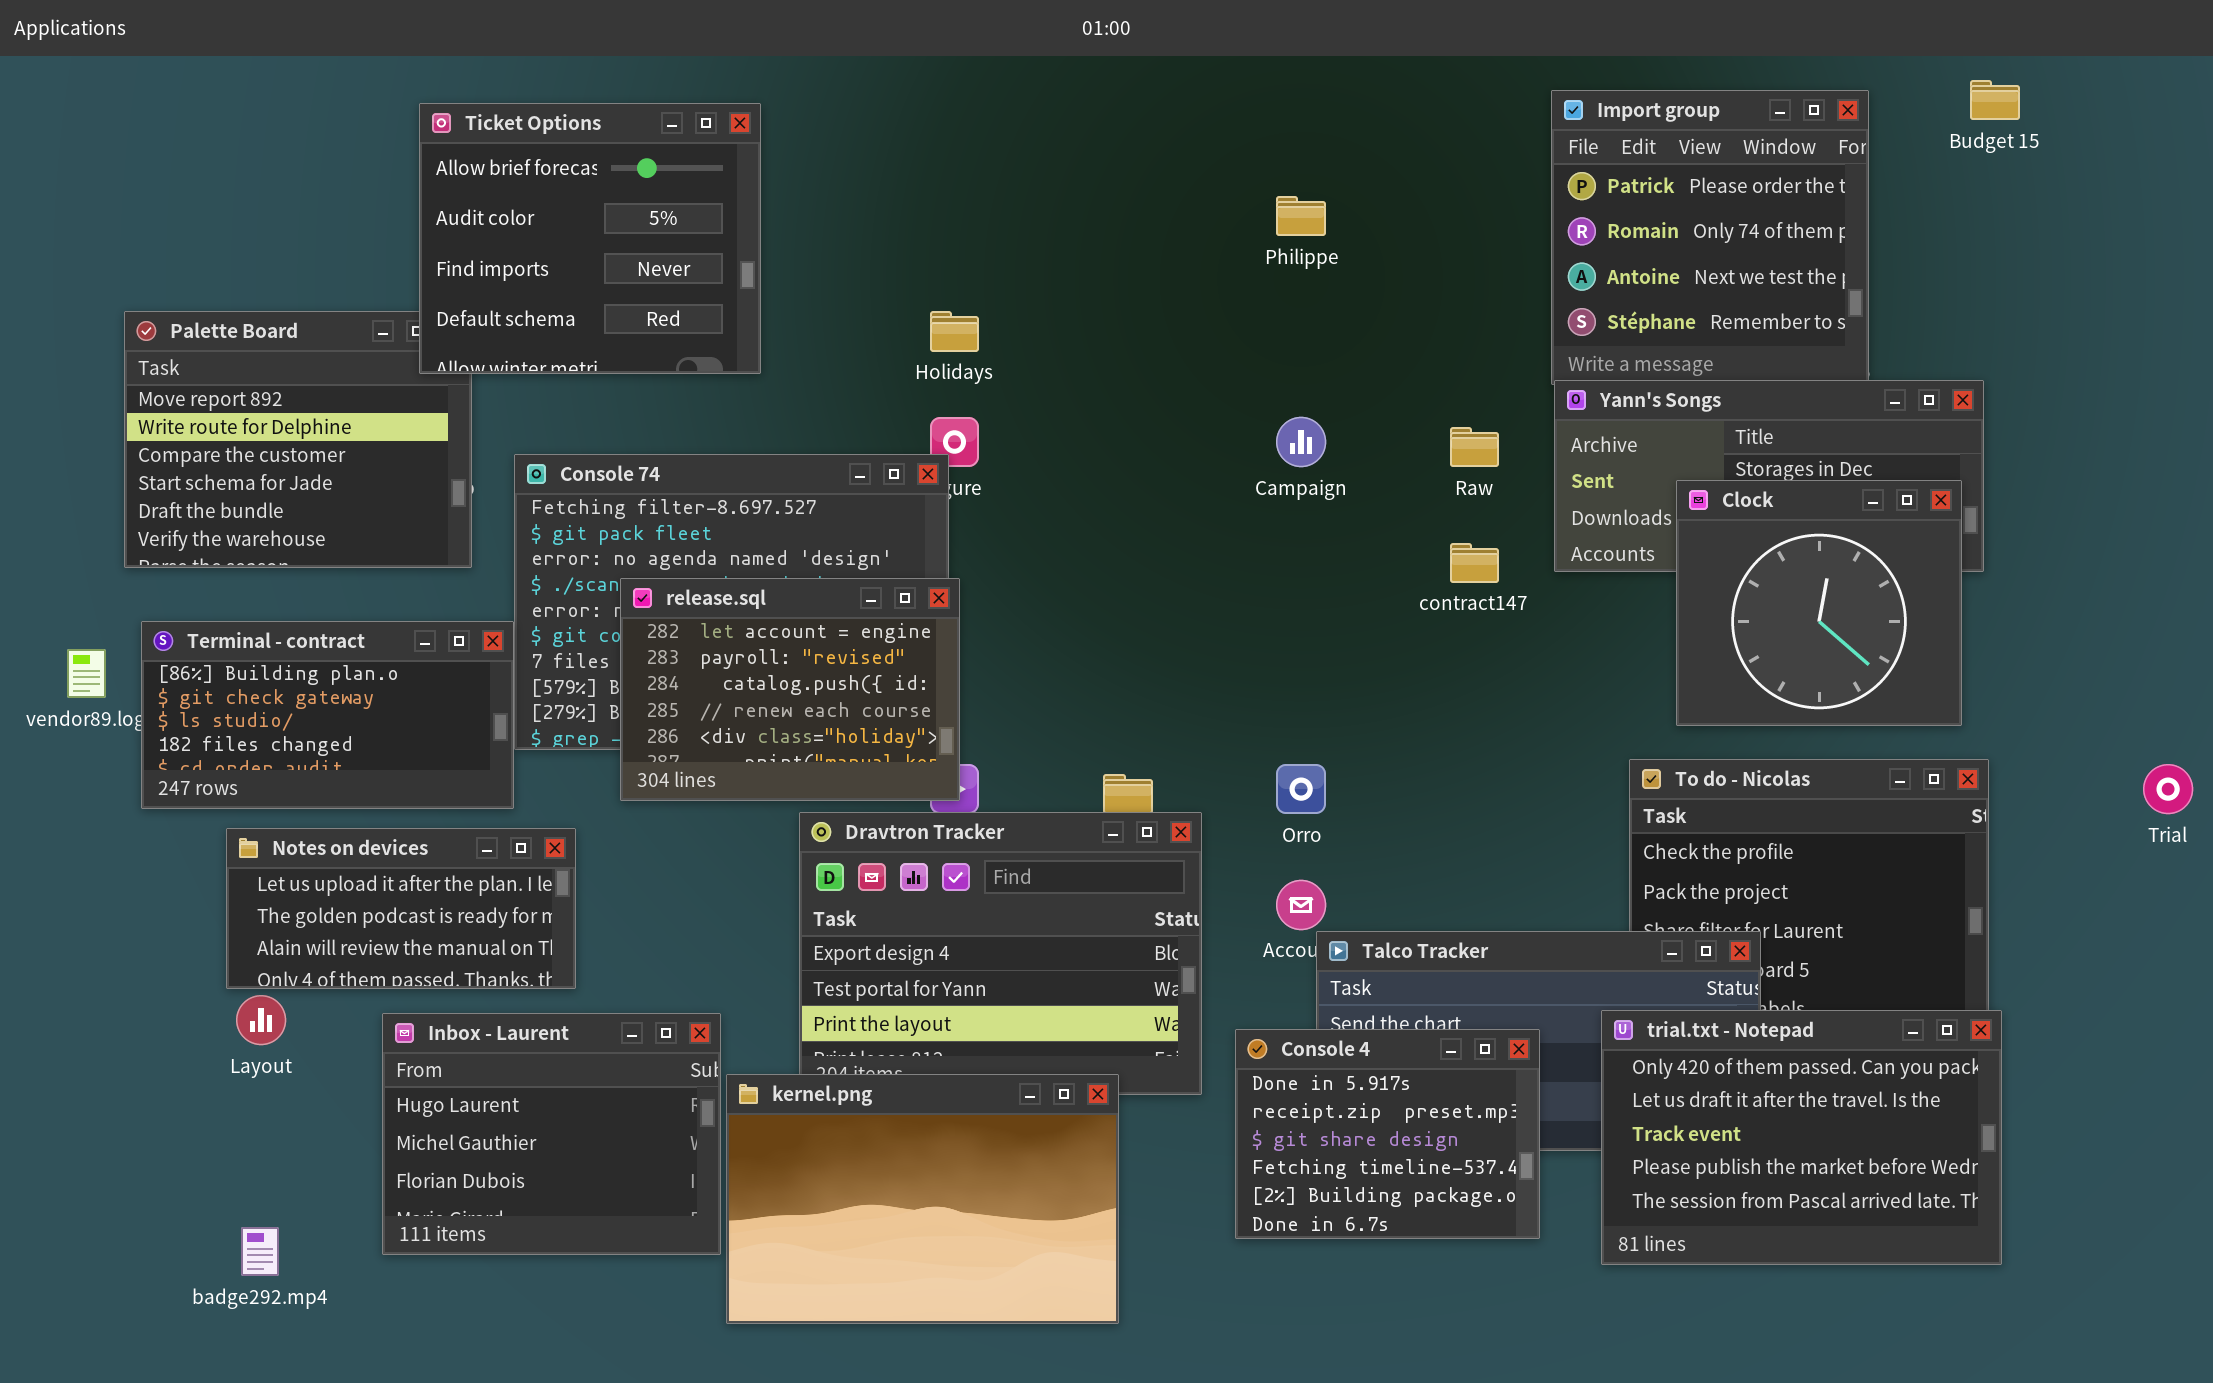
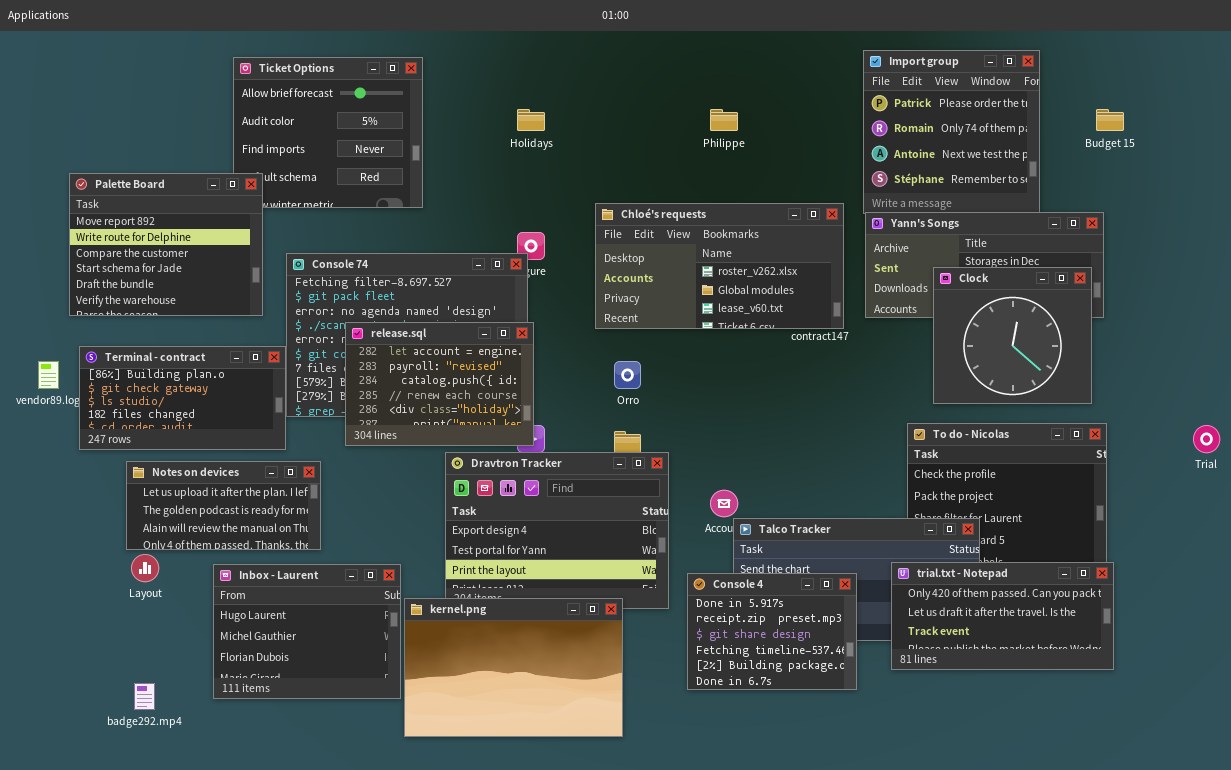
Budget 15: [1970,80,2020,120] -> [1096,109,1124,131], moved
Palette Board: [124,311,472,568] -> [69,173,263,316], raised
Holidays: [930,311,979,352] -> [517,109,545,131], moved
Chloé's requests: none -> [595,203,844,329], opened
Orro: [1276,764,1326,814] -> [614,361,641,389], moved
trial.txt - Notepad: [1601,1010,2002,1265] -> [891,562,1114,670], resized

